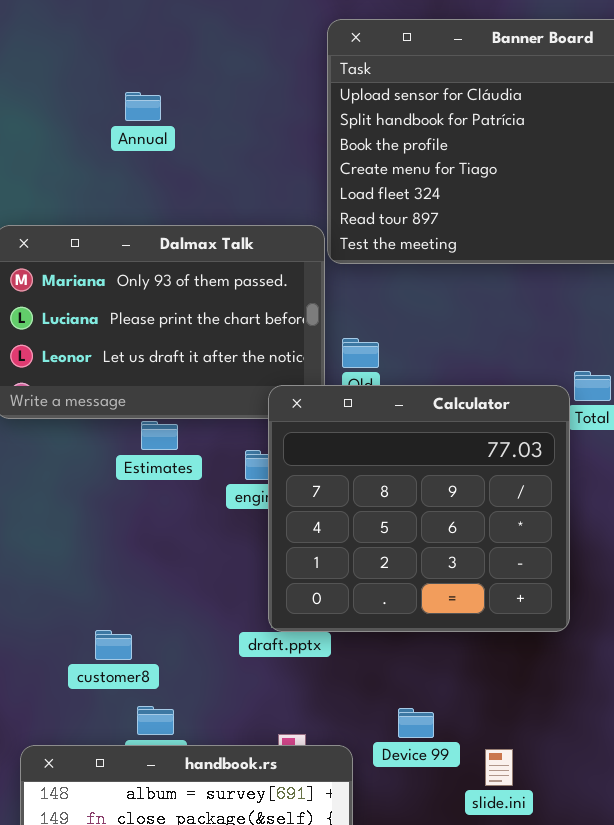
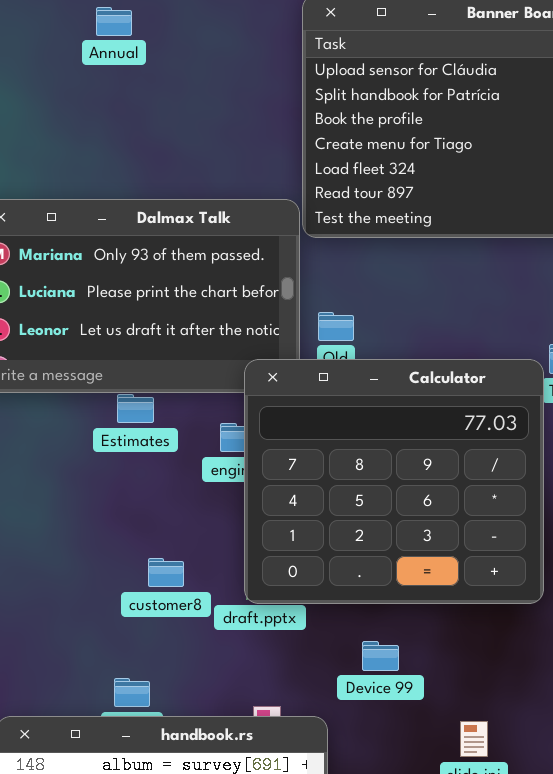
Annual: [125,92,161,121] -> [96,7,132,36], moved
customer8: [95,630,132,660] -> [148,558,184,587], moved
Device 99: [398,708,434,738] -> [362,641,399,671], moved

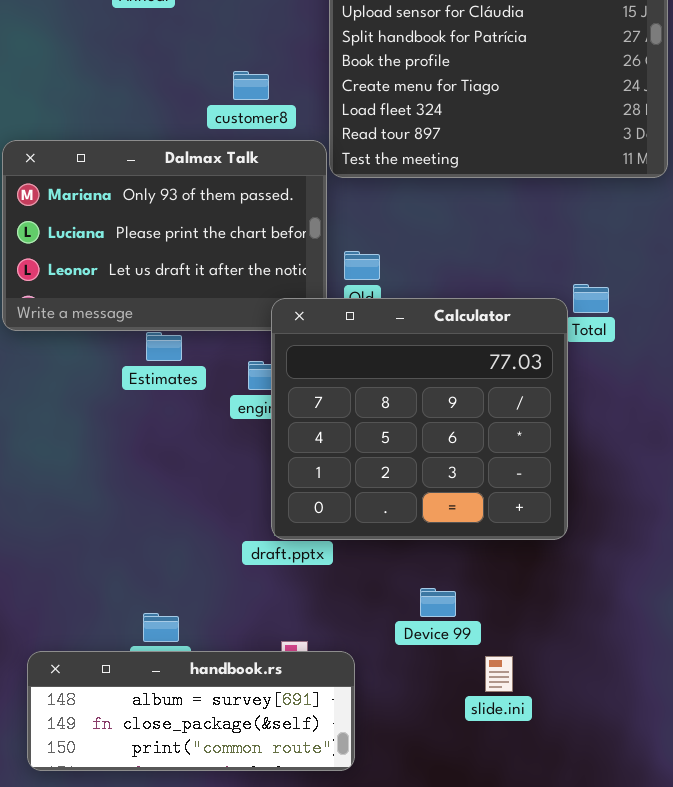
customer8: [148,558,184,587] -> [233,71,269,100], moved
Device 99: [362,641,399,671] -> [420,588,456,617], moved

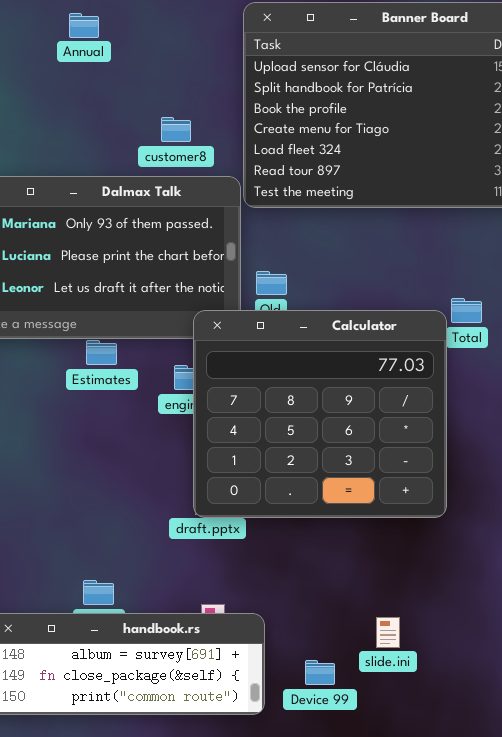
Device 99: [420,588,456,617] -> [305,660,335,685], moved

